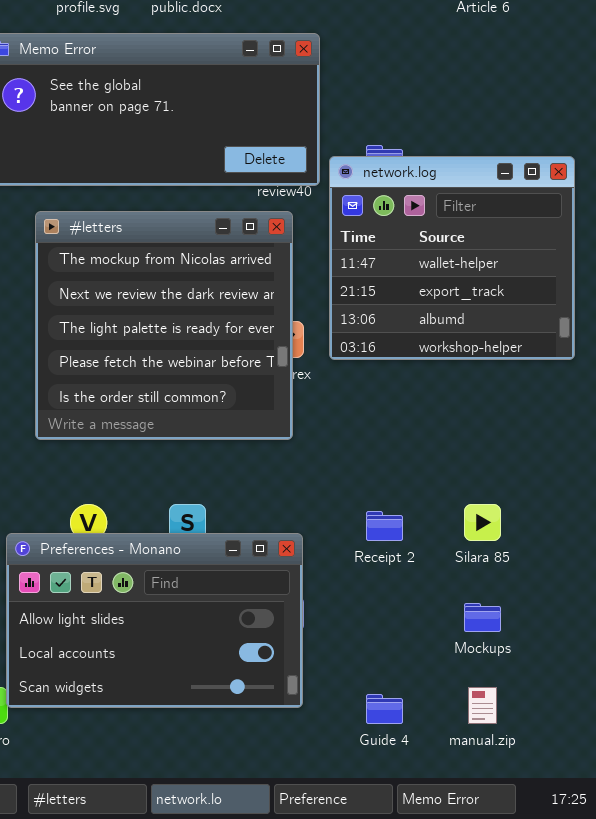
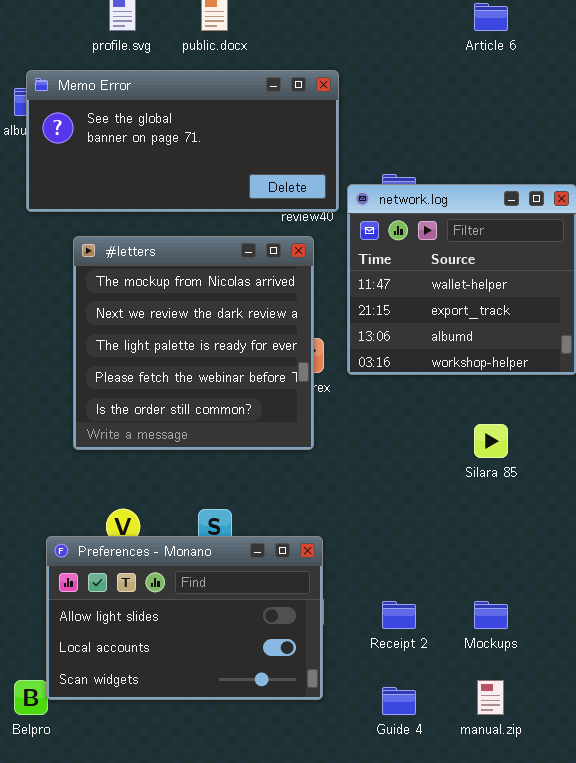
Silara 85: [464,504,501,541] -> [474,424,508,458], moved
Receipt 2: [366,511,403,541] -> [382,601,416,629], moved

